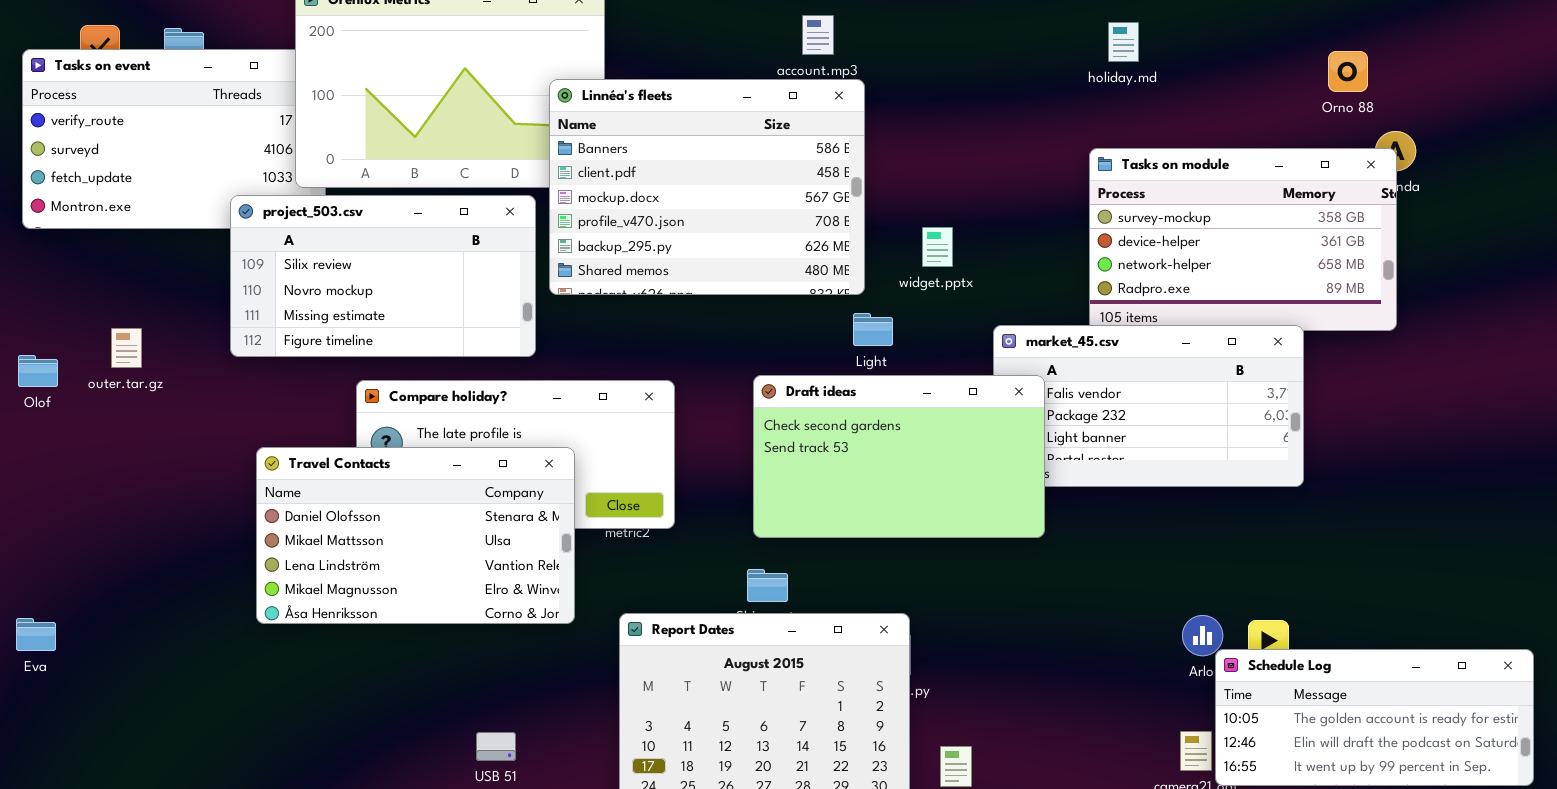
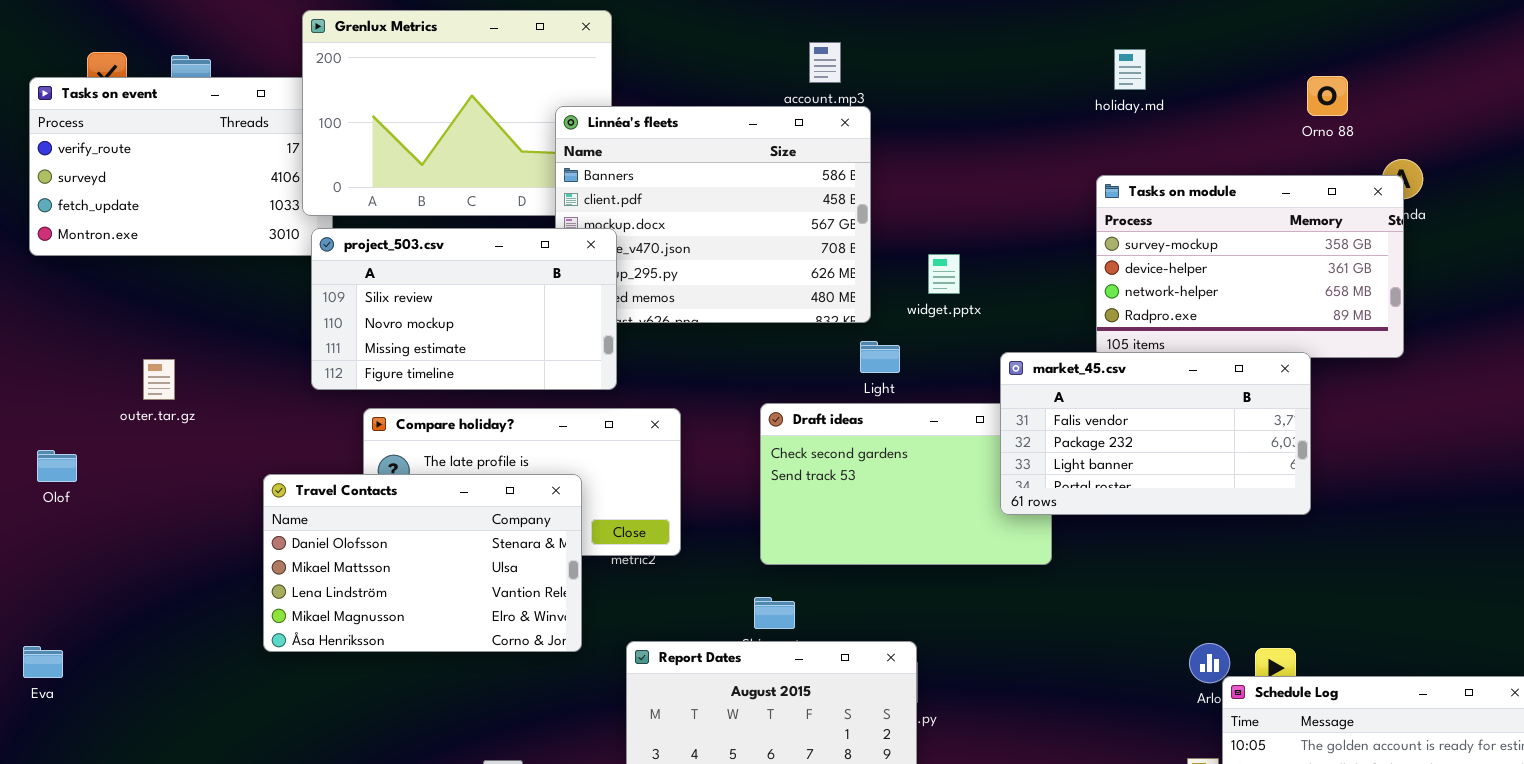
Orno 88: [1328,51,1368,92] -> [1307,76,1348,116], moved
project_503.csv: [230,195,536,357] -> [311,228,617,390], moved
market_45.csv: [993,325,1304,487] -> [1000,352,1311,515], raised
outer.tar.gz: [111,328,142,368] -> [143,359,175,400], moved
Olof: [18,355,58,387] -> [37,450,77,482], moved

